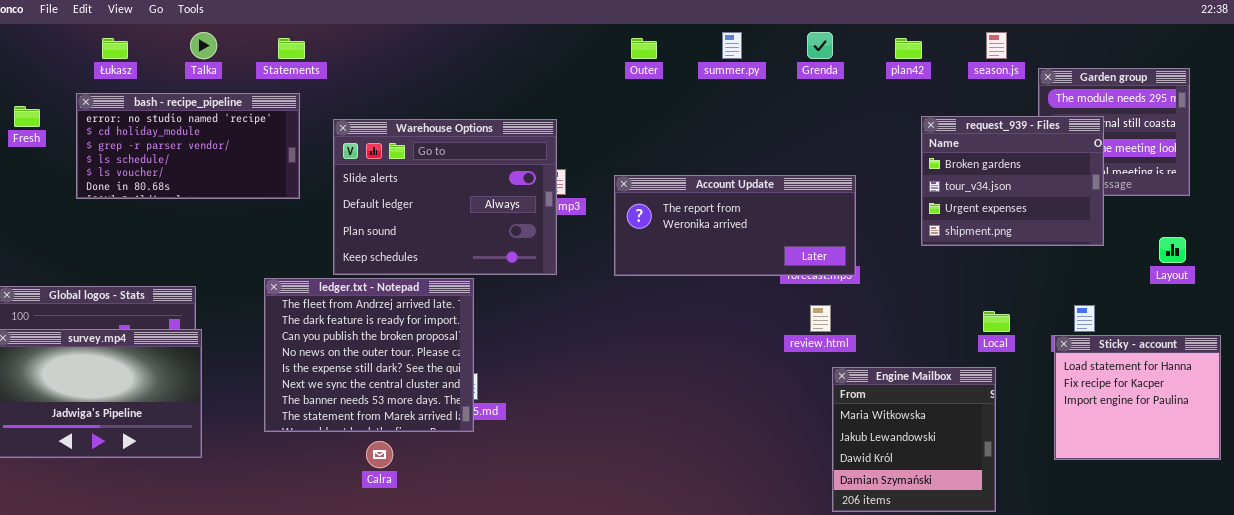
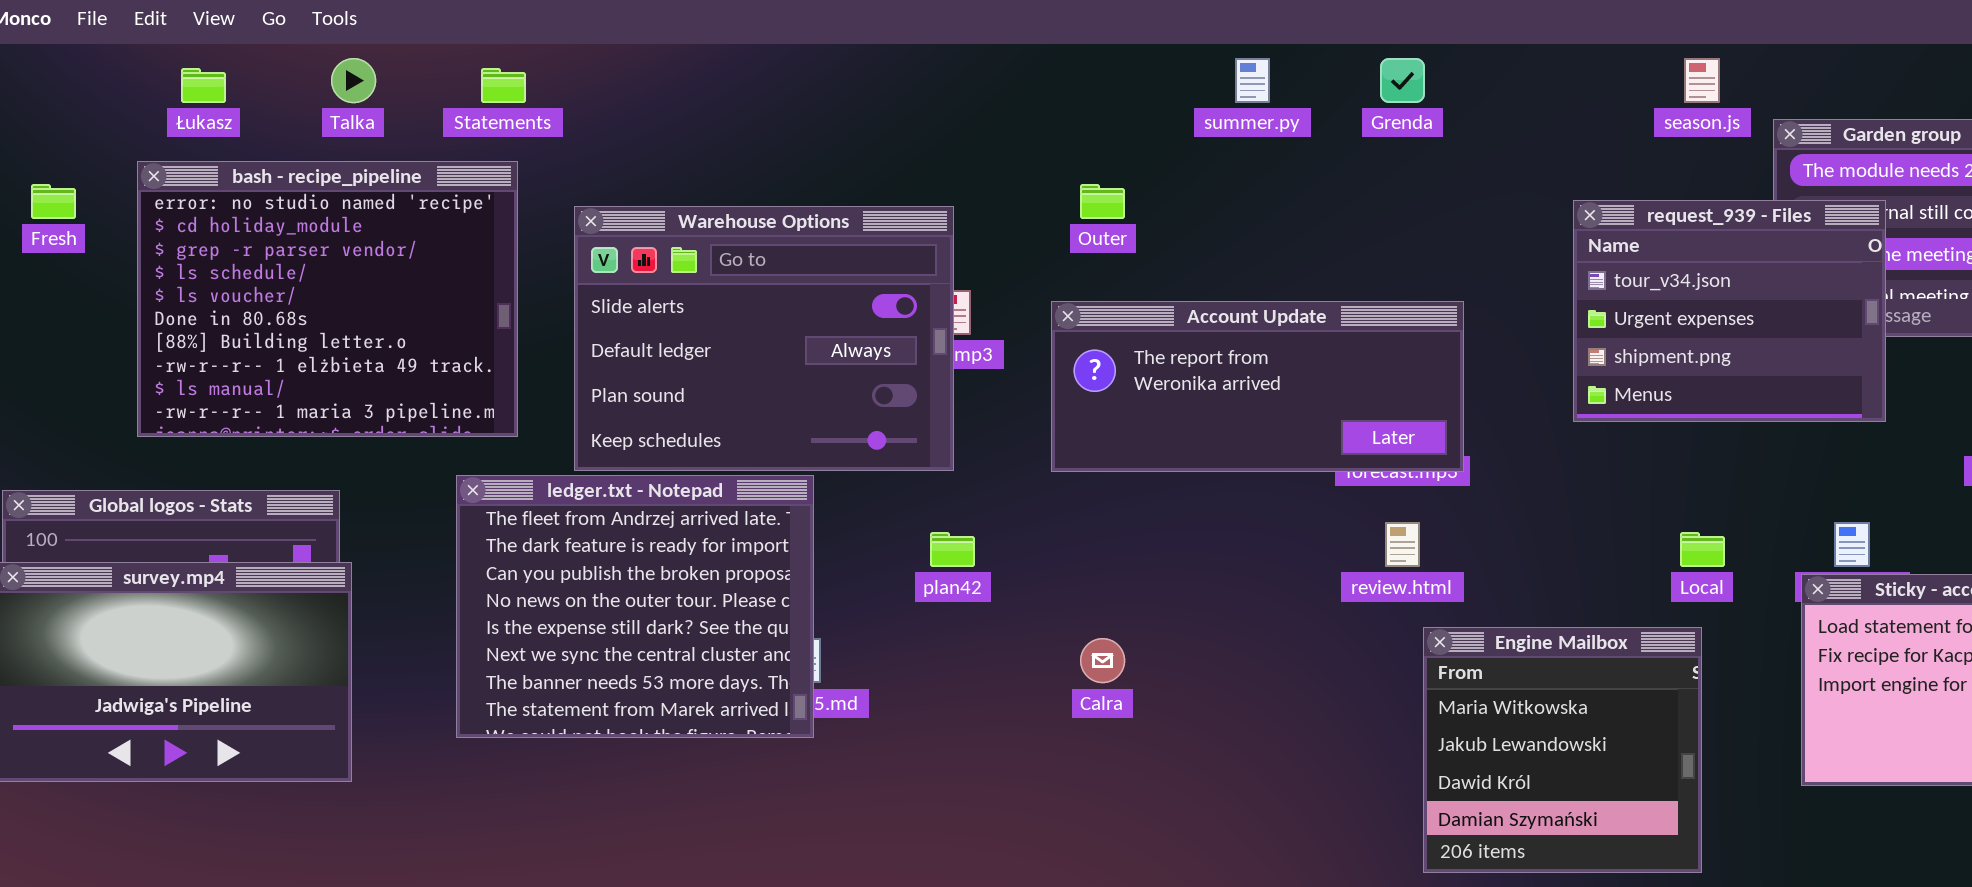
Outer: [631,38,657,59] -> [1080,184,1125,219], moved
plan42: [895,38,922,59] -> [930,532,975,567], moved
bash - recipe_pipeline: [76,93,300,199] -> [137,161,518,437], resized
request_939 - Files: [921,116,1104,246] -> [1573,200,1886,422], scrolled down 1 row
Calra: [366,441,393,468] -> [1080,638,1125,683], moved

